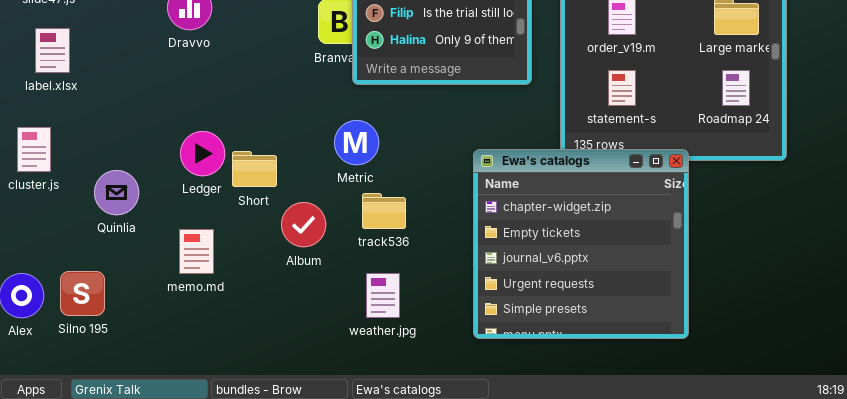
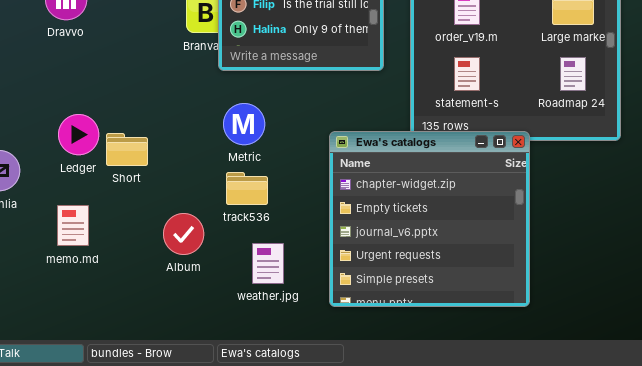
Metric: [334,120,379,165] -> [223,103,265,145], moved
Album: [281,202,326,247] -> [163,213,204,255], moved
weather.jpg: [366,273,400,318] -> [252,243,284,284], moved

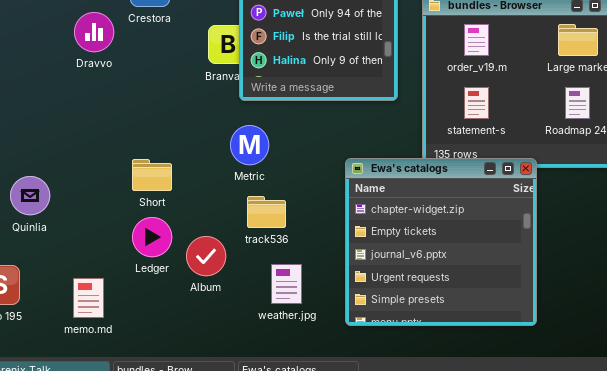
Metric: [223,103,265,145] -> [230,125,269,165], moved
Ledger: [58,114,99,155] -> [132,217,172,257], moved
memo.md: [57,205,89,246] -> [73,278,104,318], moved

